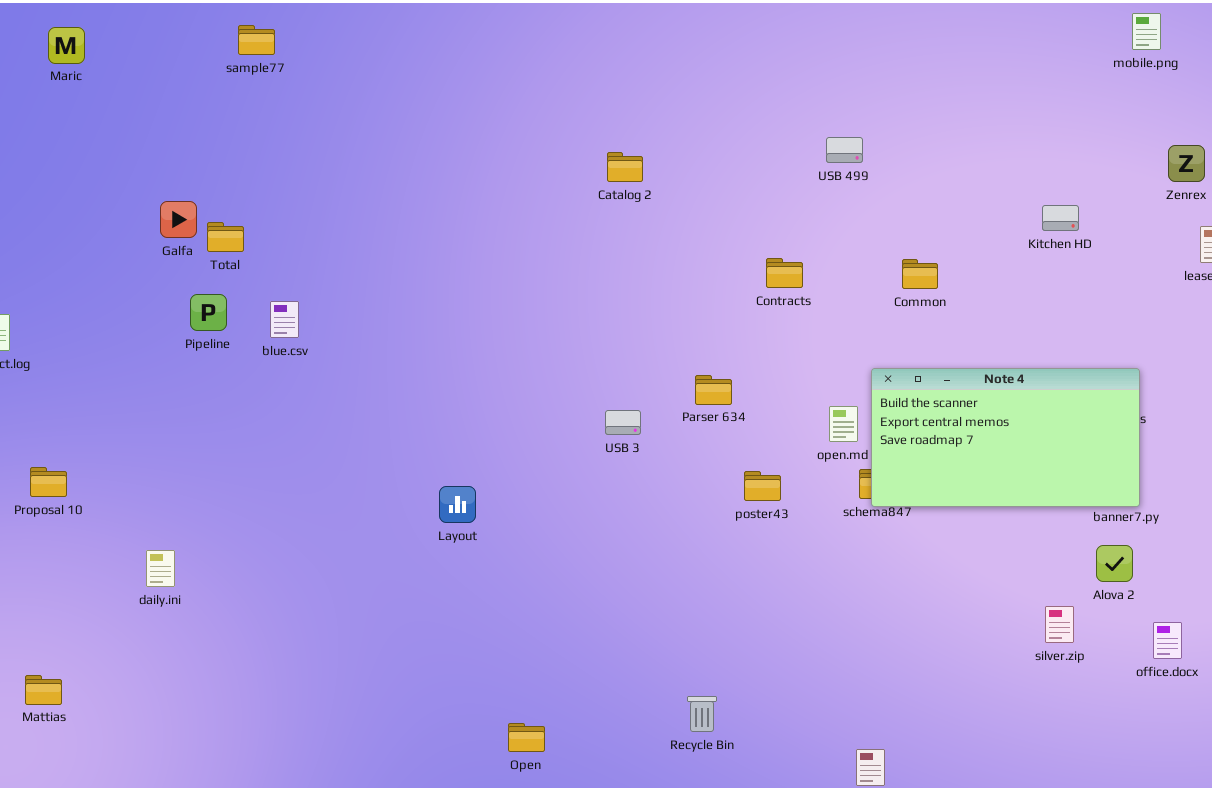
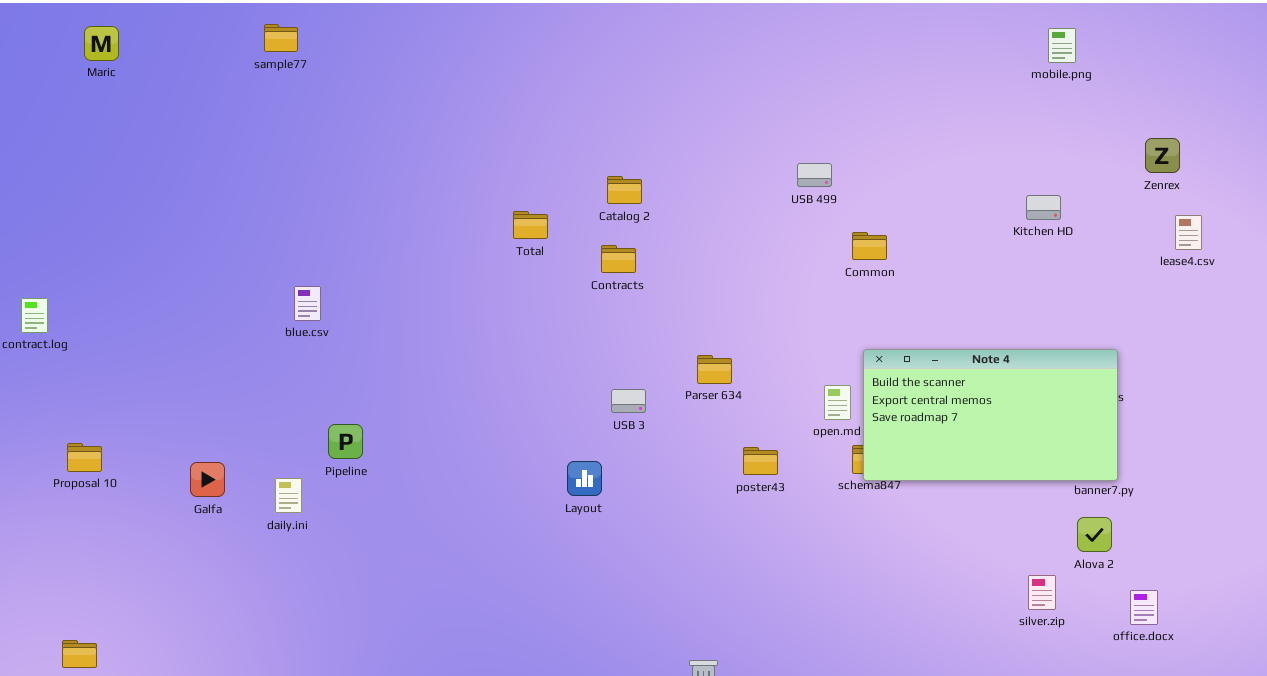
mobile.png: [1132,13,1161,50] -> [1048,28,1076,63], moved
USB 499: [826,137,863,163] -> [797,163,832,187], moved
Catalog 2: [607,152,643,182] -> [607,176,642,204], moved
Galfa: [160,201,197,238] -> [190,462,225,497], moved
Total: [207,222,244,252] -> [513,211,548,239], moved
Contracts: [766,258,803,288] -> [601,245,636,273], moved
Common: [902,259,938,289] -> [852,232,887,260], moved
Pipeline: [190,294,227,331] -> [328,424,363,459], moved
Layout: [439,486,476,523] -> [567,461,602,496], moved
daily.ini: [146,550,175,587] -> [275,478,302,513], moved

